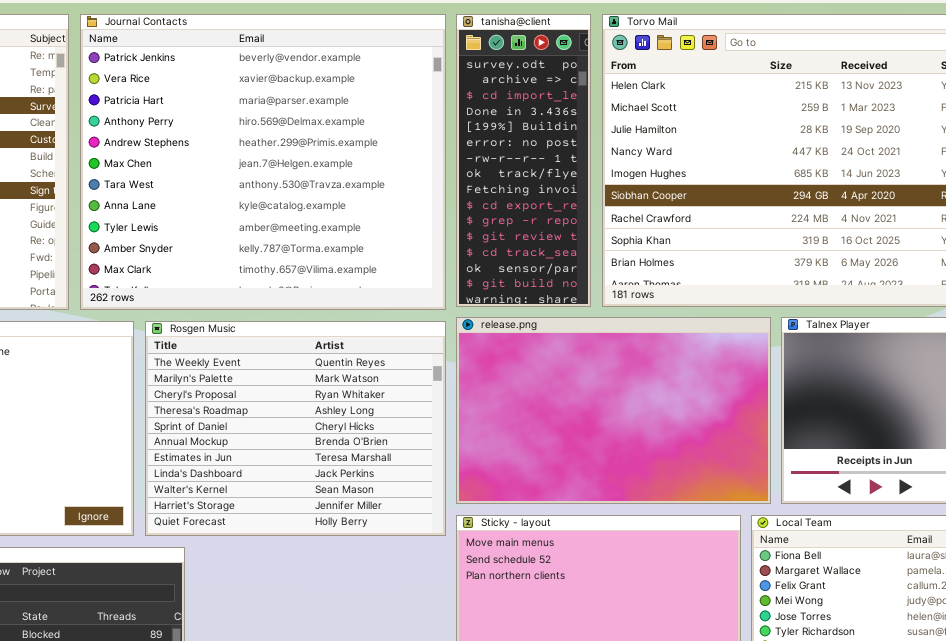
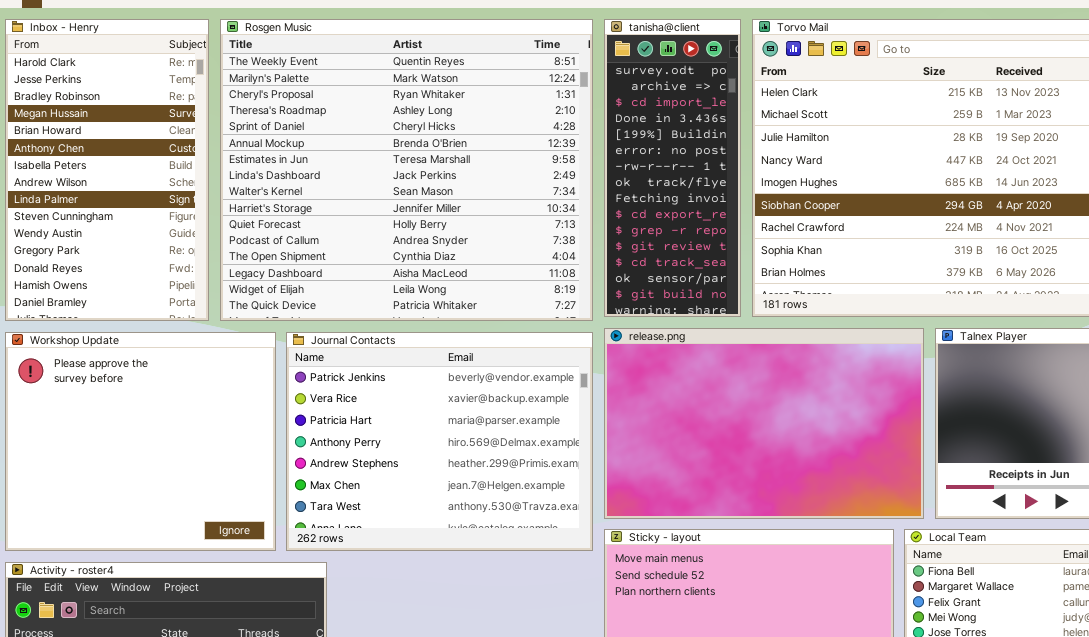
Journal Contacts: [80,14,446,310] -> [286,332,593,551], moved, resized
Rosgen Music: [145,321,446,536] -> [220,19,593,321], moved, resized

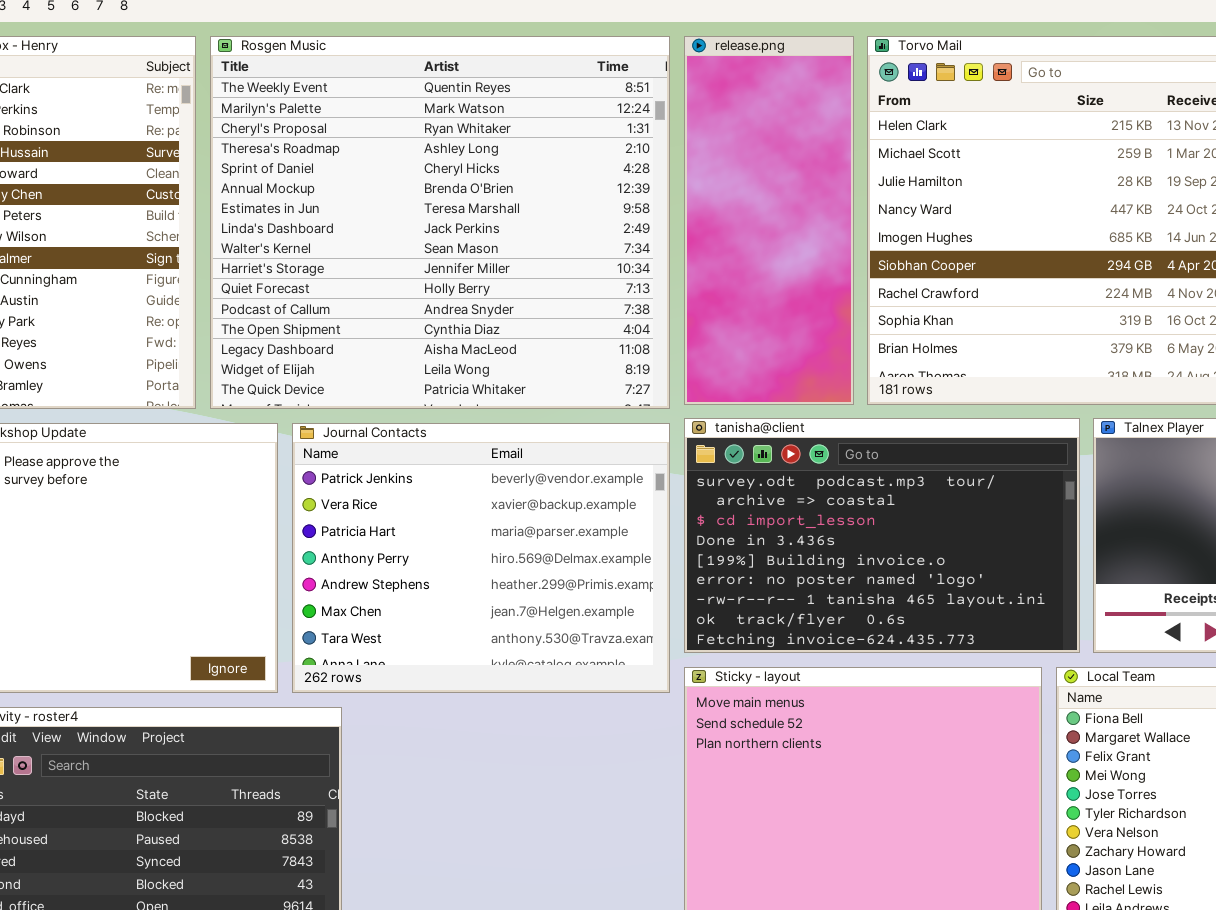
tanisha@client: [604,19,741,317] -> [684,418,1080,653], moved, resized
release.png: [604,328,924,519] -> [684,36,854,405], moved, resized

